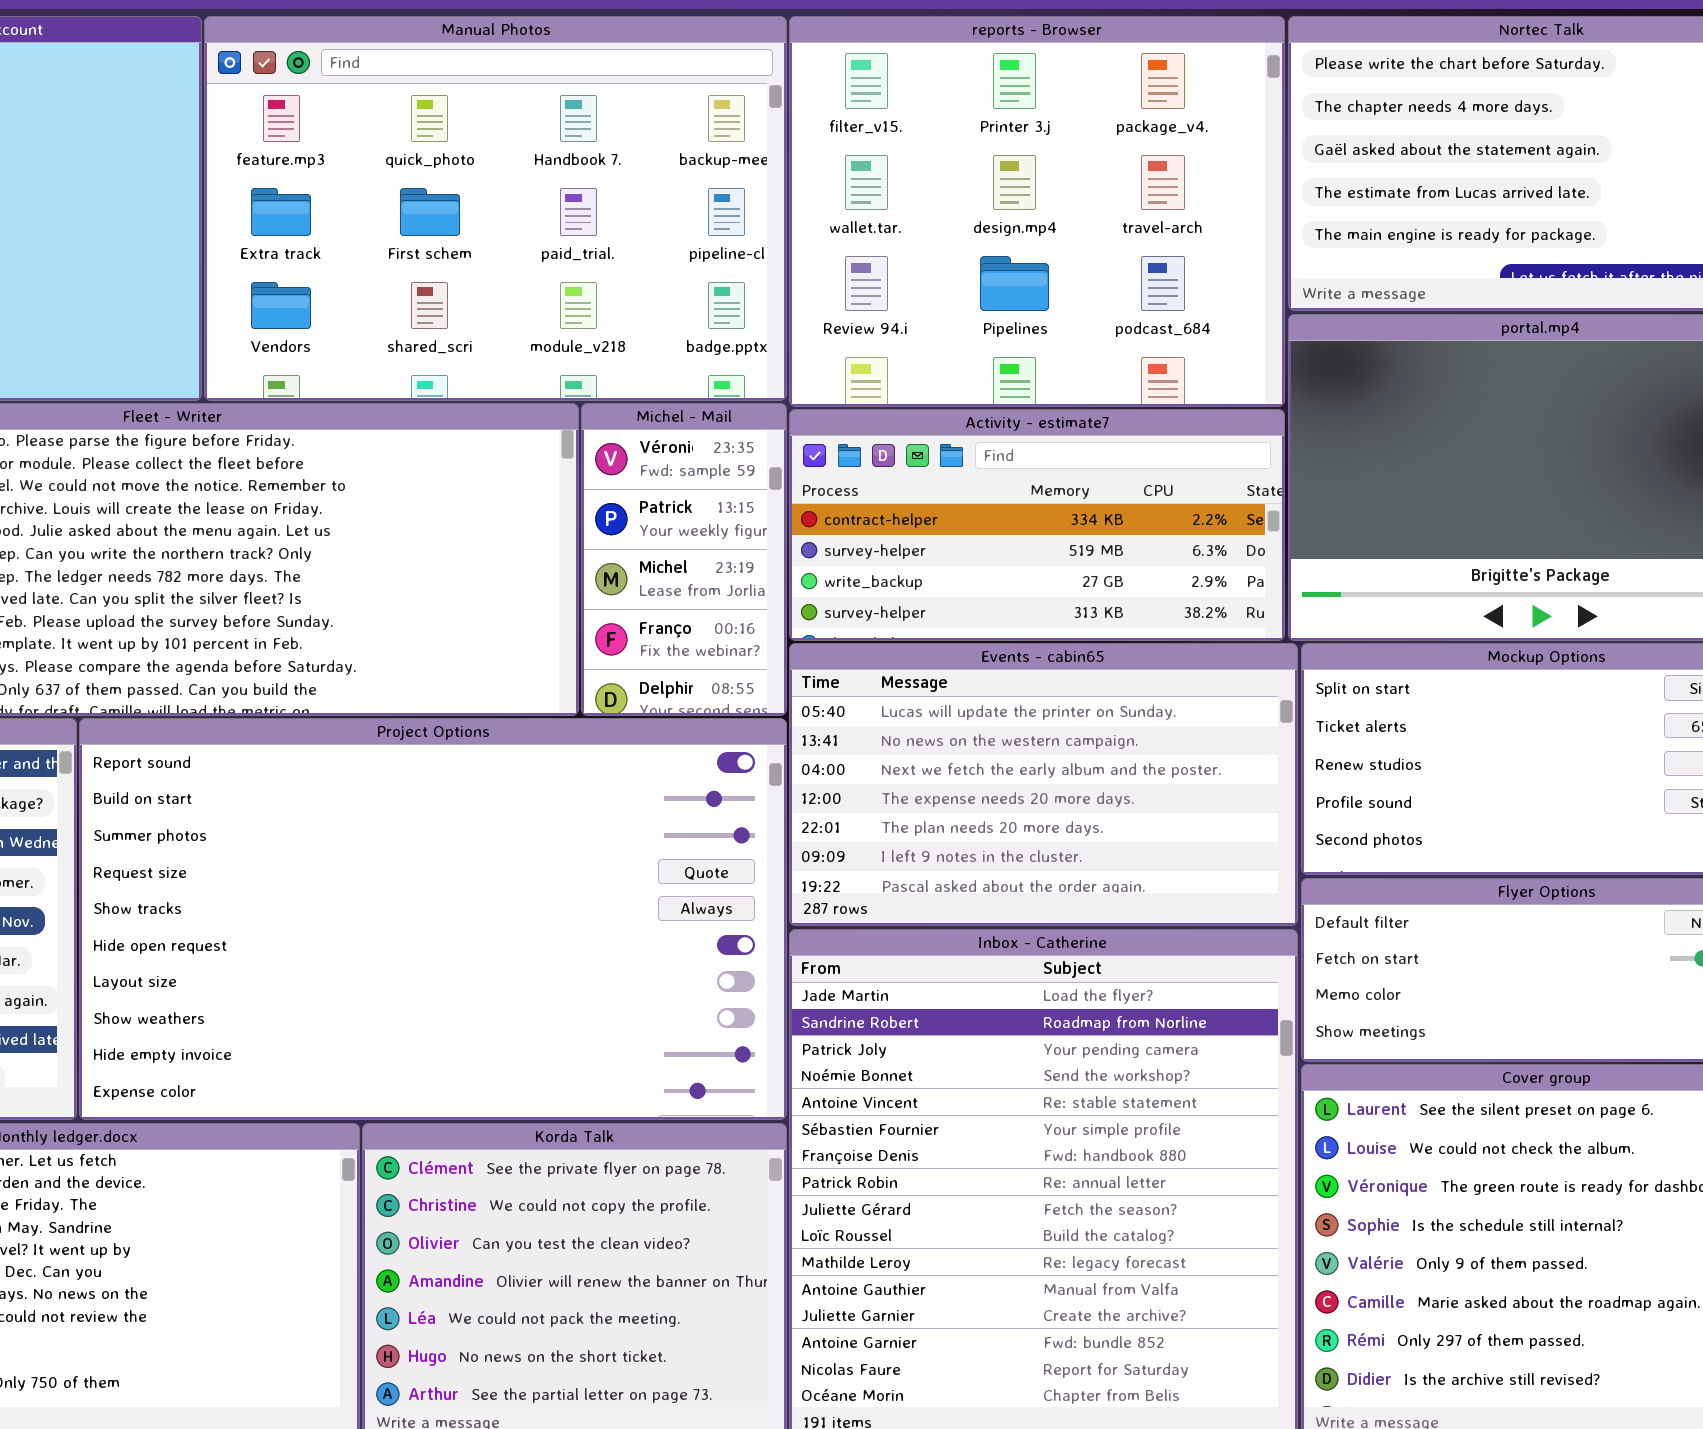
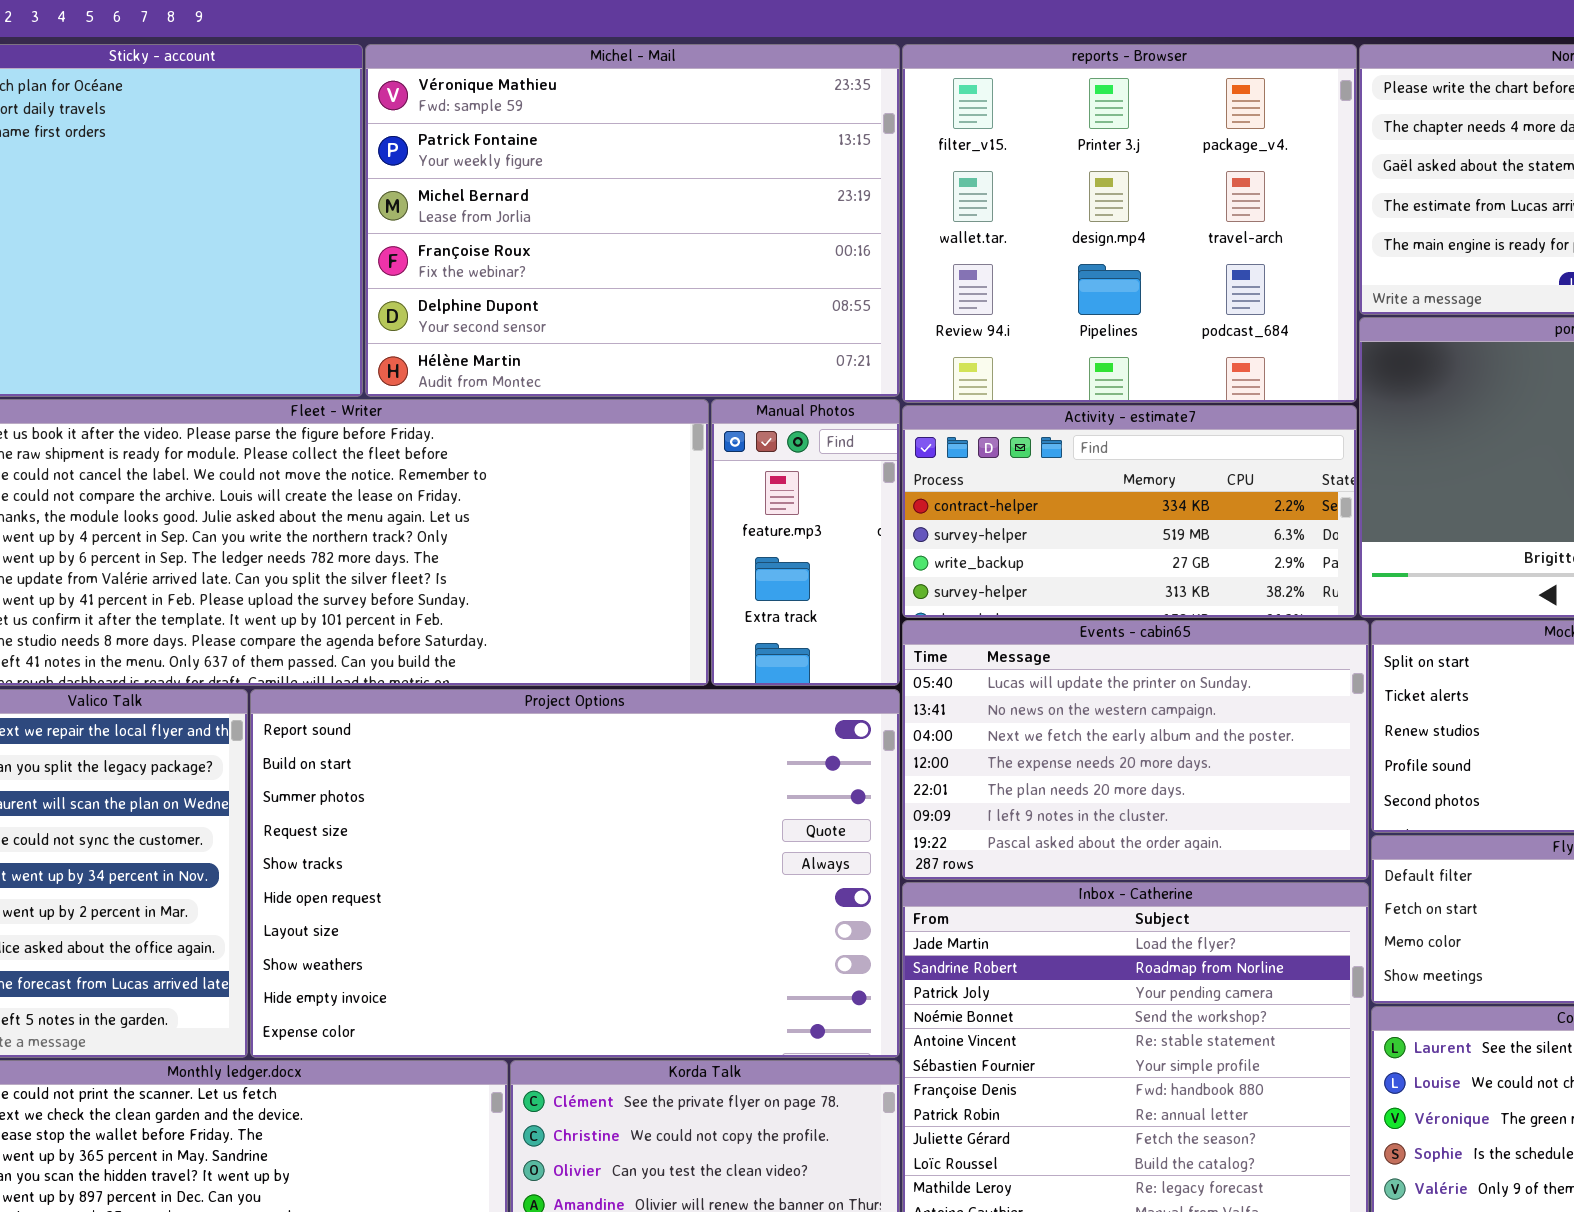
Manual Photos: [204,16,787,401] -> [711,399,900,686], moved, resized
Michel - Mail: [581,403,787,716] -> [365,44,900,397], moved, resized

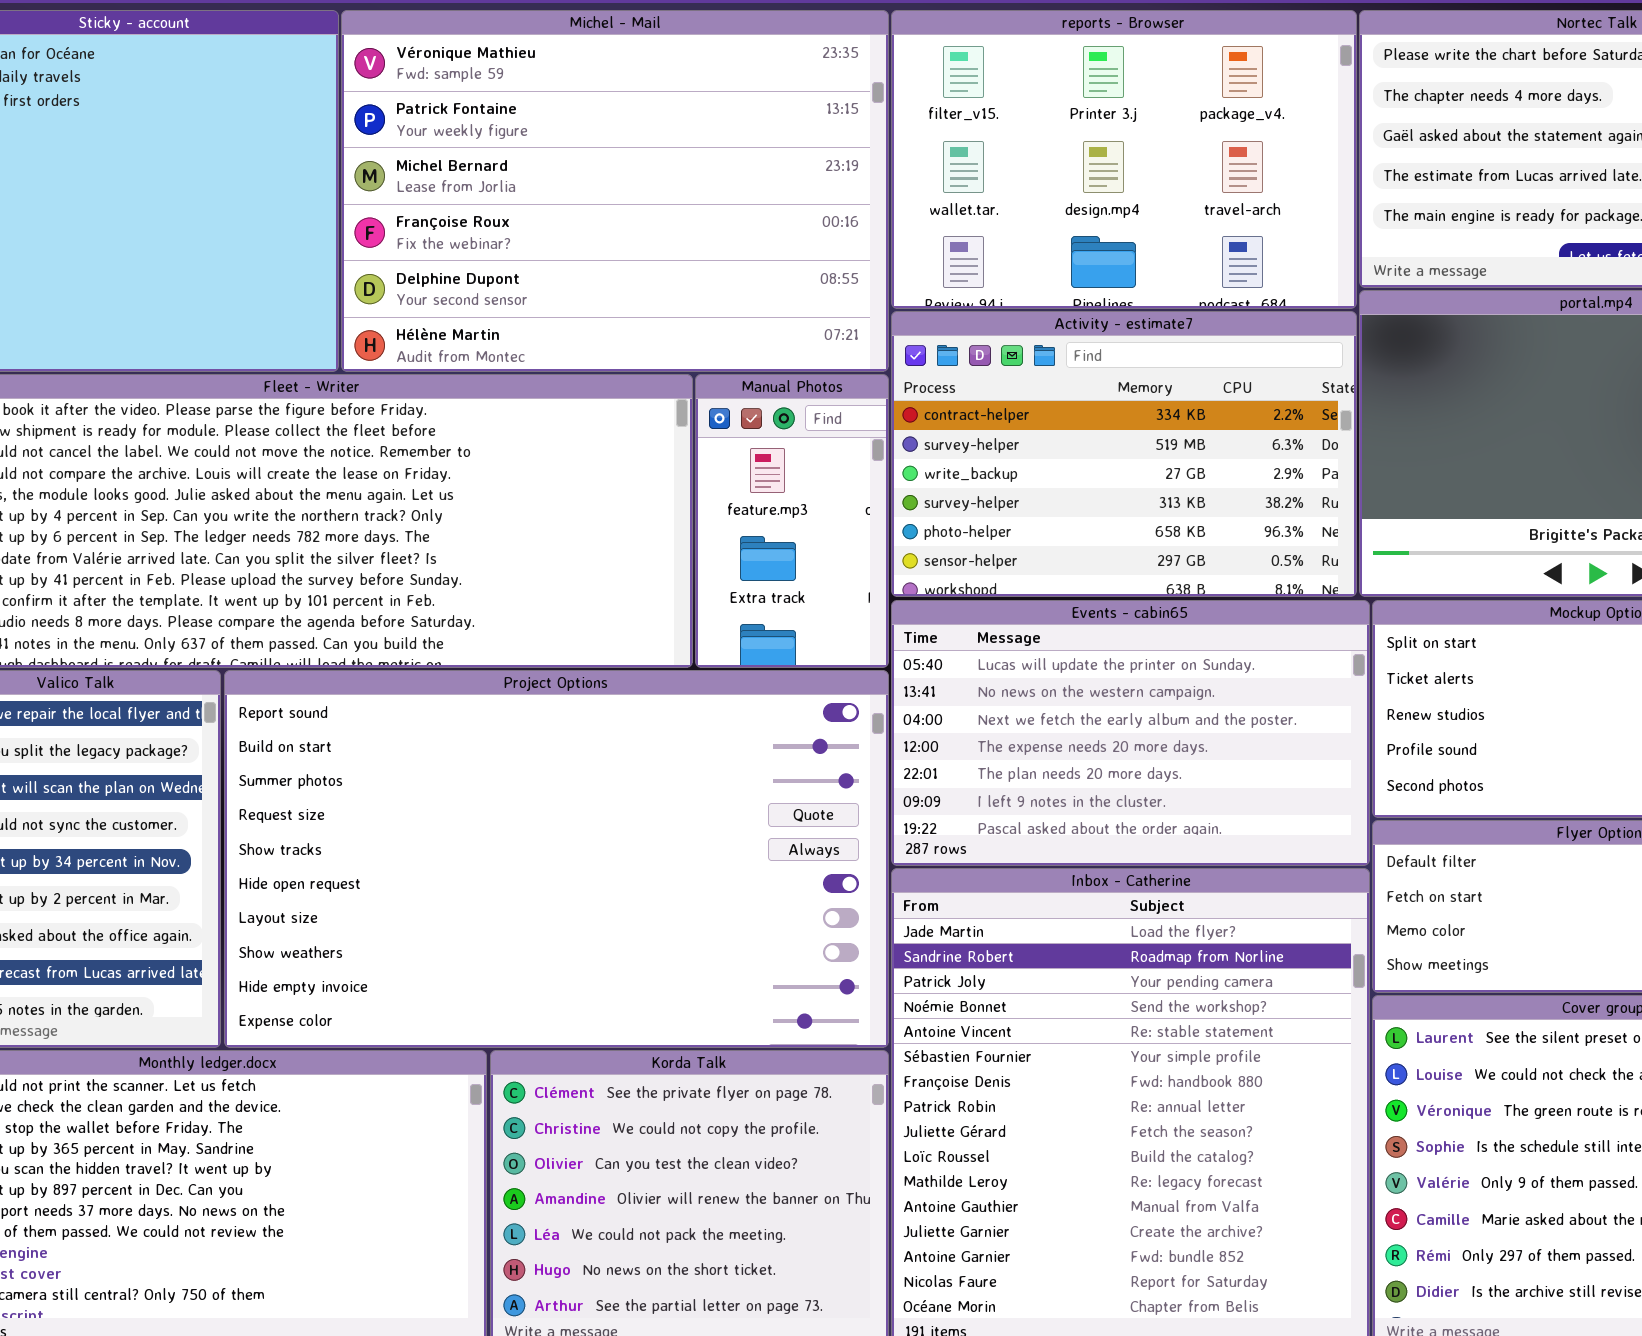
reports - Browser: [902,44,1357,403] -> [891,10,1357,309], resized
Activity - estimate7: [902,405,1357,618] -> [891,311,1357,597], resized

